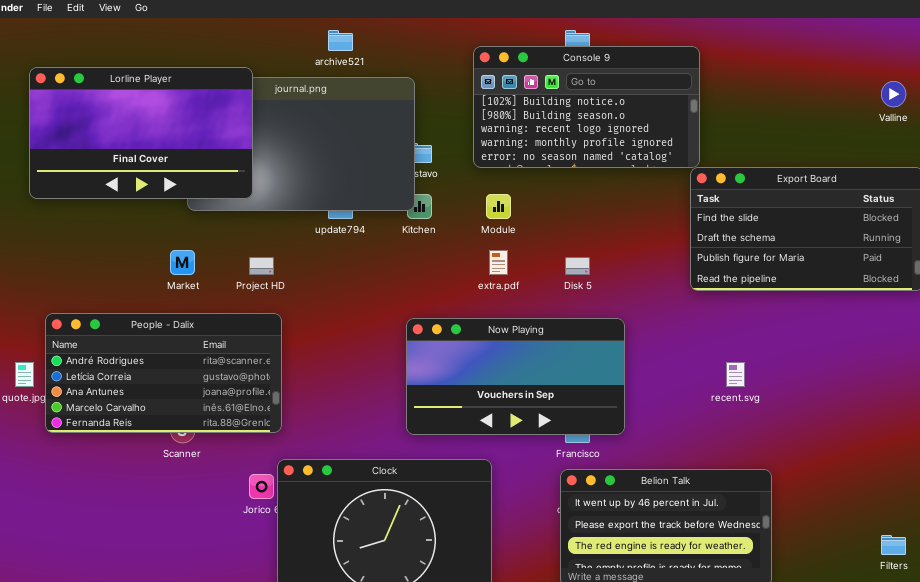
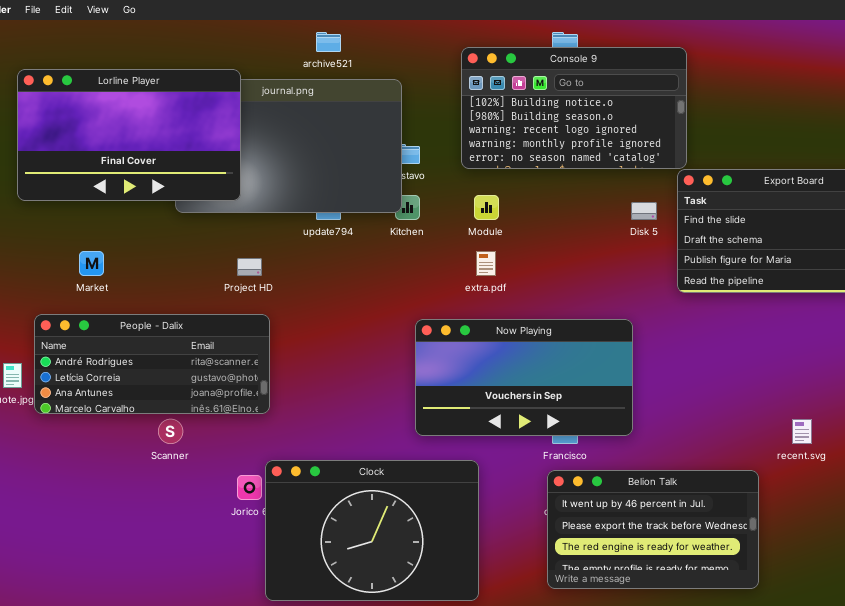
Market: [170,250,195,275] -> [79,251,104,276], moved
Disk 5: [565,257,590,275] -> [631,202,657,220], moved
People - Dalix: [45,313,282,433] -> [34,314,270,414], resized
Now Playing: [406,318,625,435] -> [415,319,633,436], moved
recent.svg: [726,362,745,387] -> [792,419,812,444], moved

